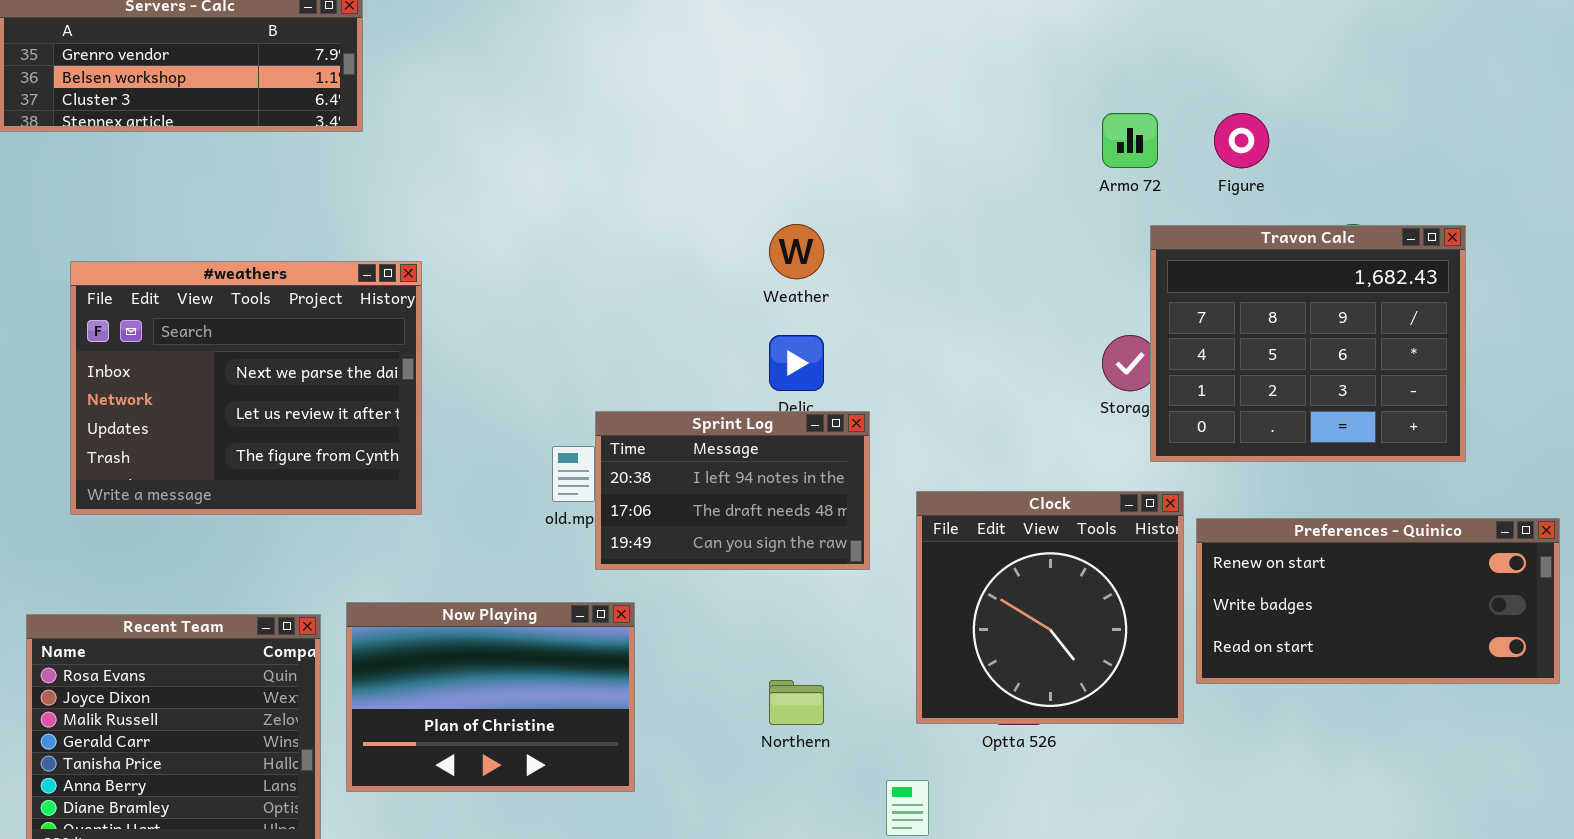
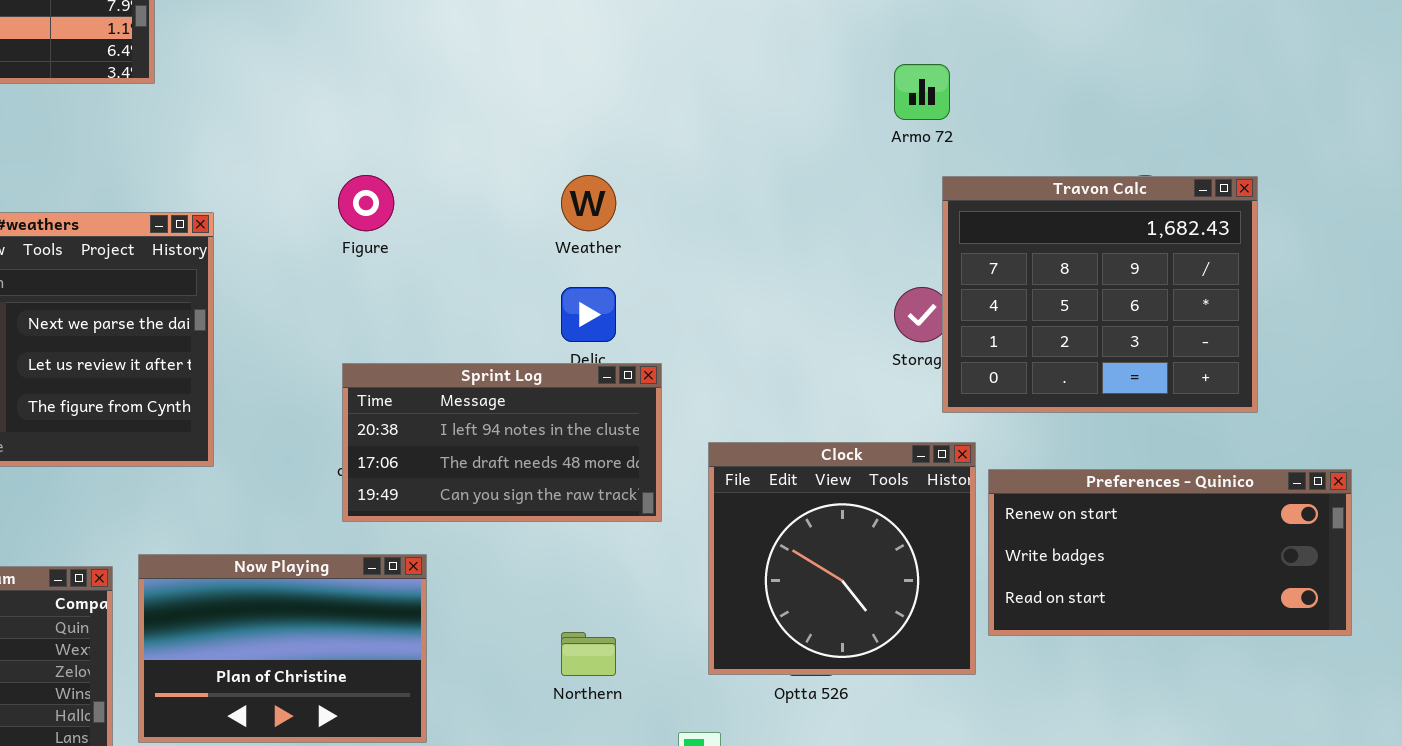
Figure: [1214,113,1269,168] -> [338,175,394,231], moved
Sprint Log: [595,411,870,570] -> [342,363,662,522], resized

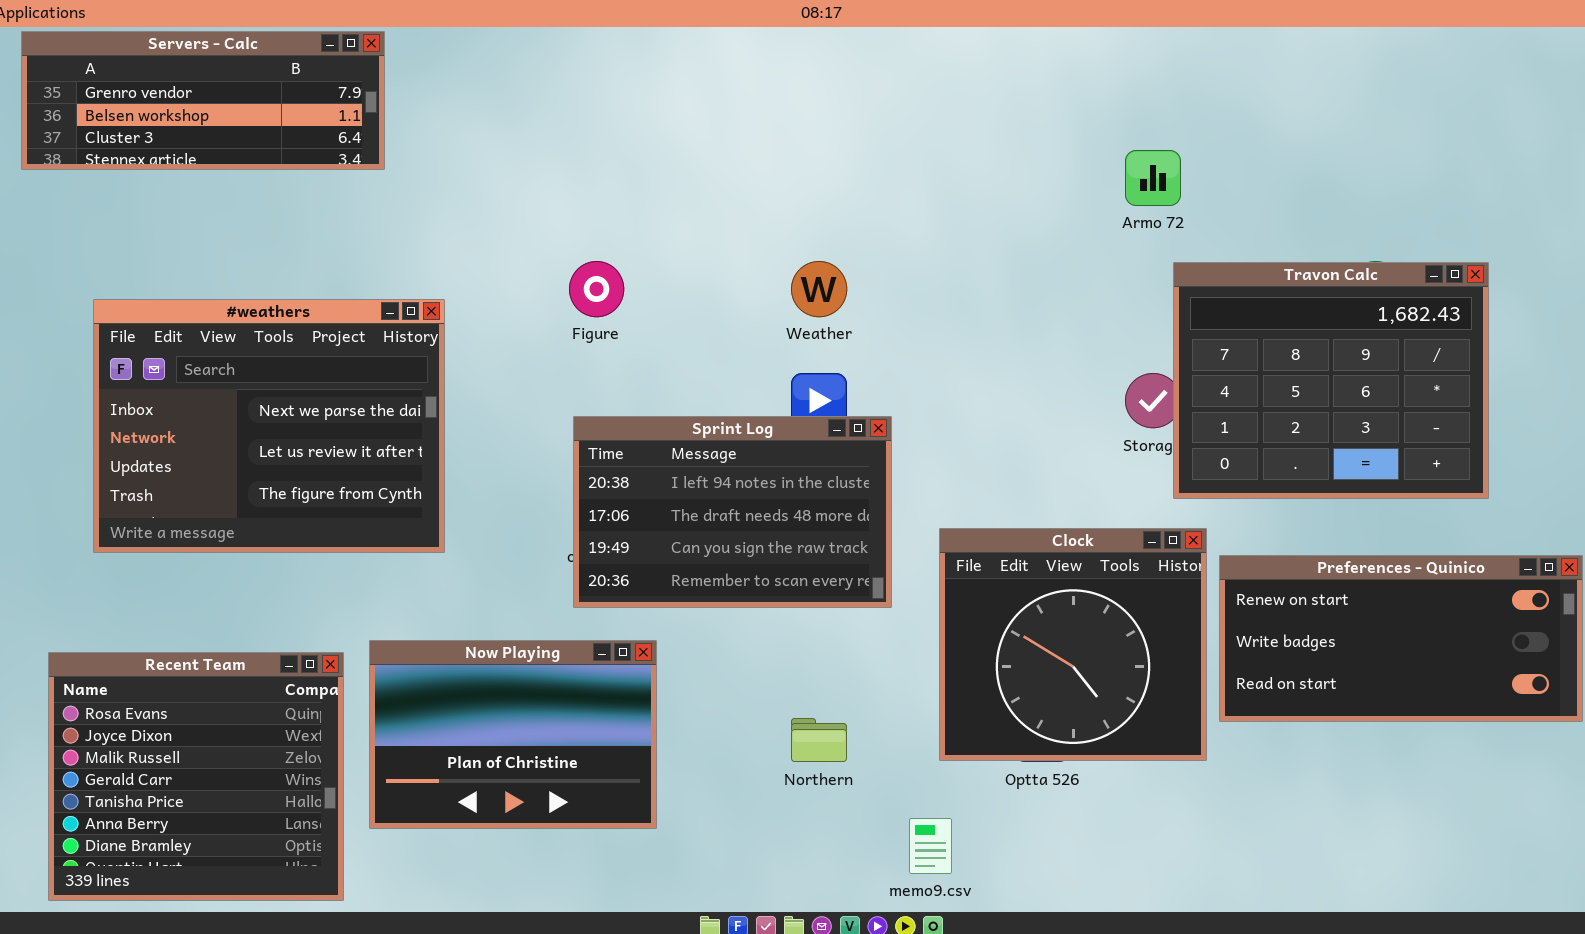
Sprint Log: [342,363,662,522] -> [573,416,892,608], resized

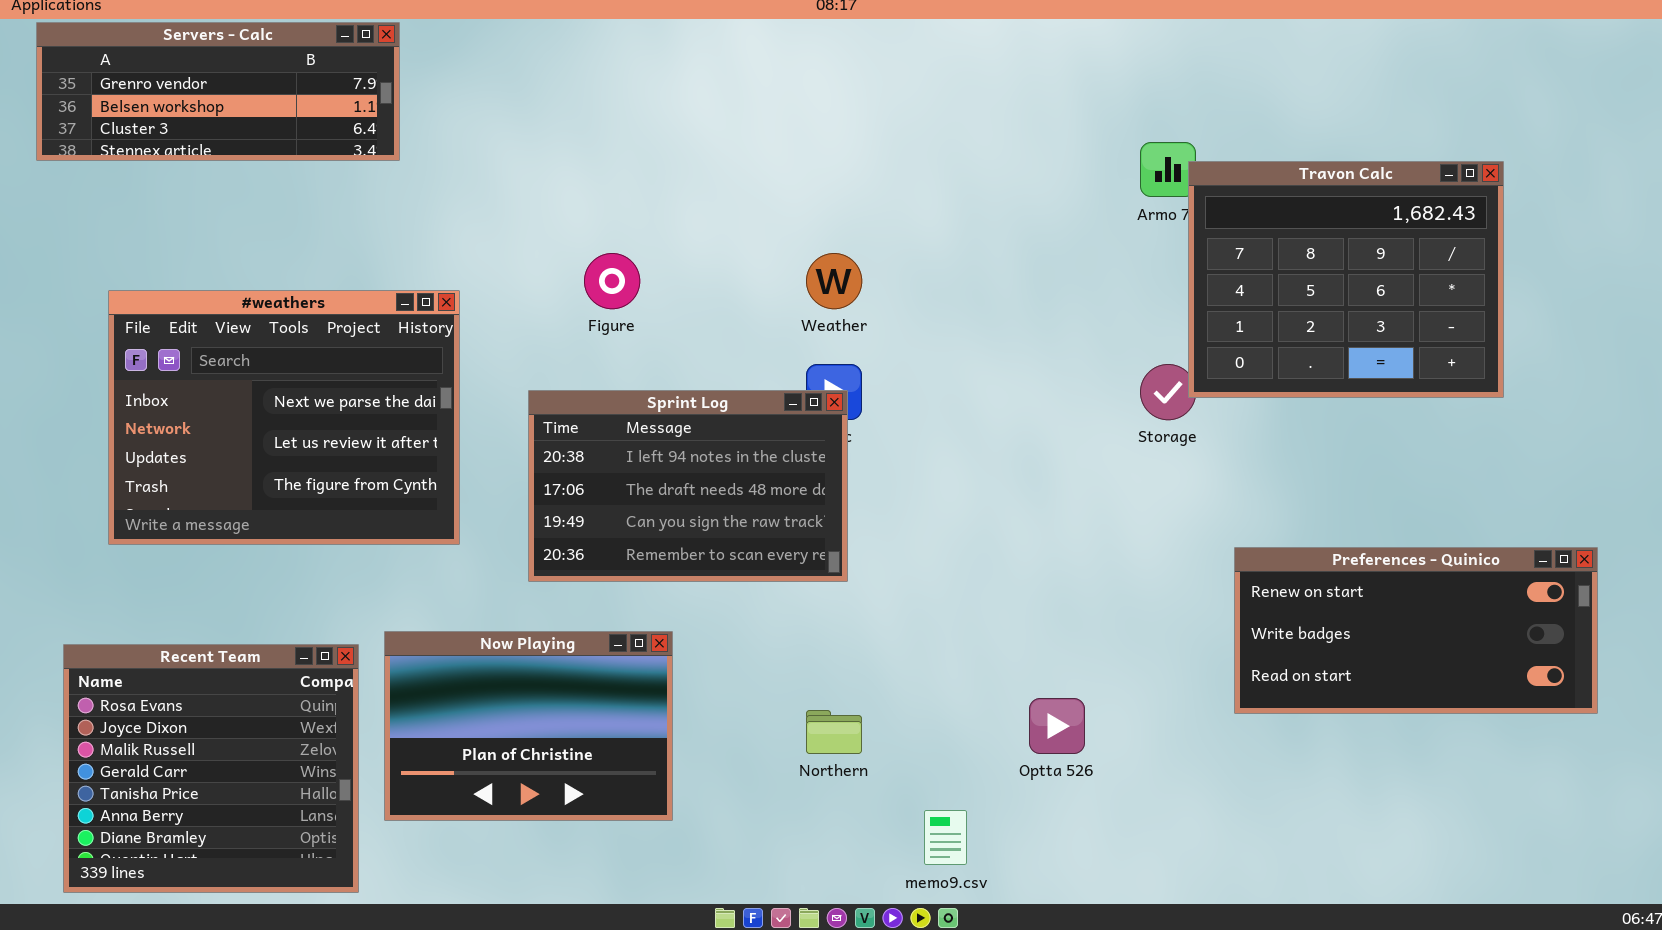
Travon Calc: [1173,262,1489,499] -> [1188,161,1504,398], moved
Sprint Log: [573,416,892,608] -> [528,390,848,582], moved
Clock: [939,528,1207,761] -> none, closed

